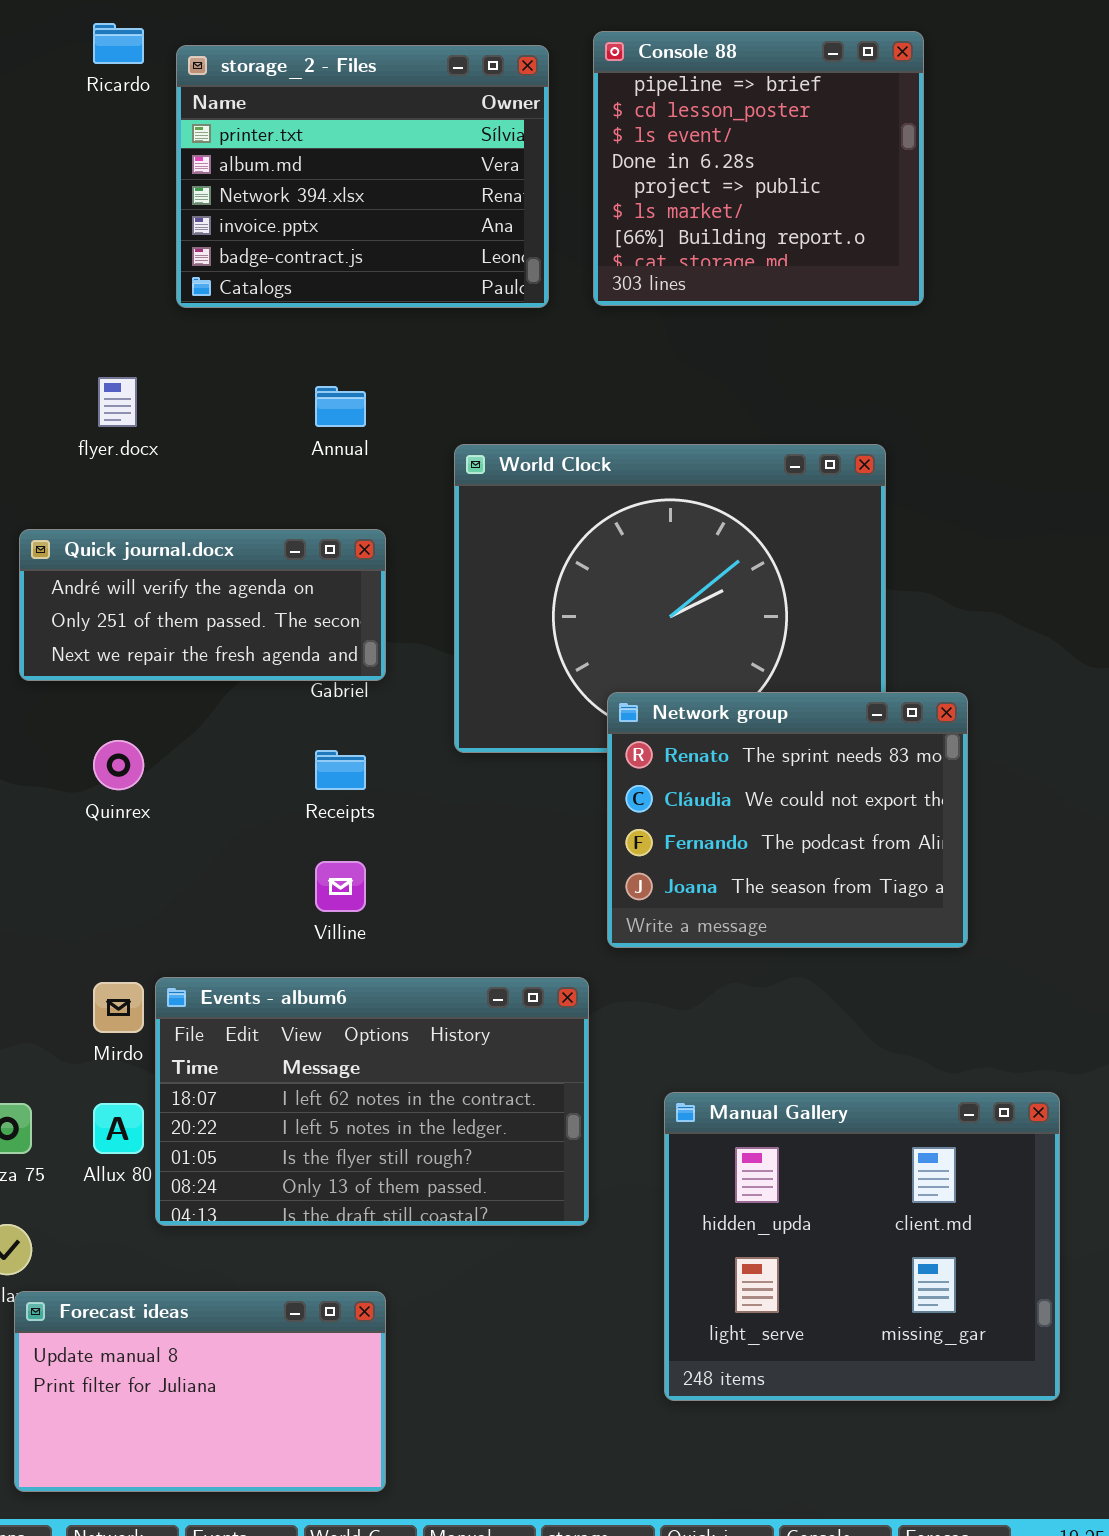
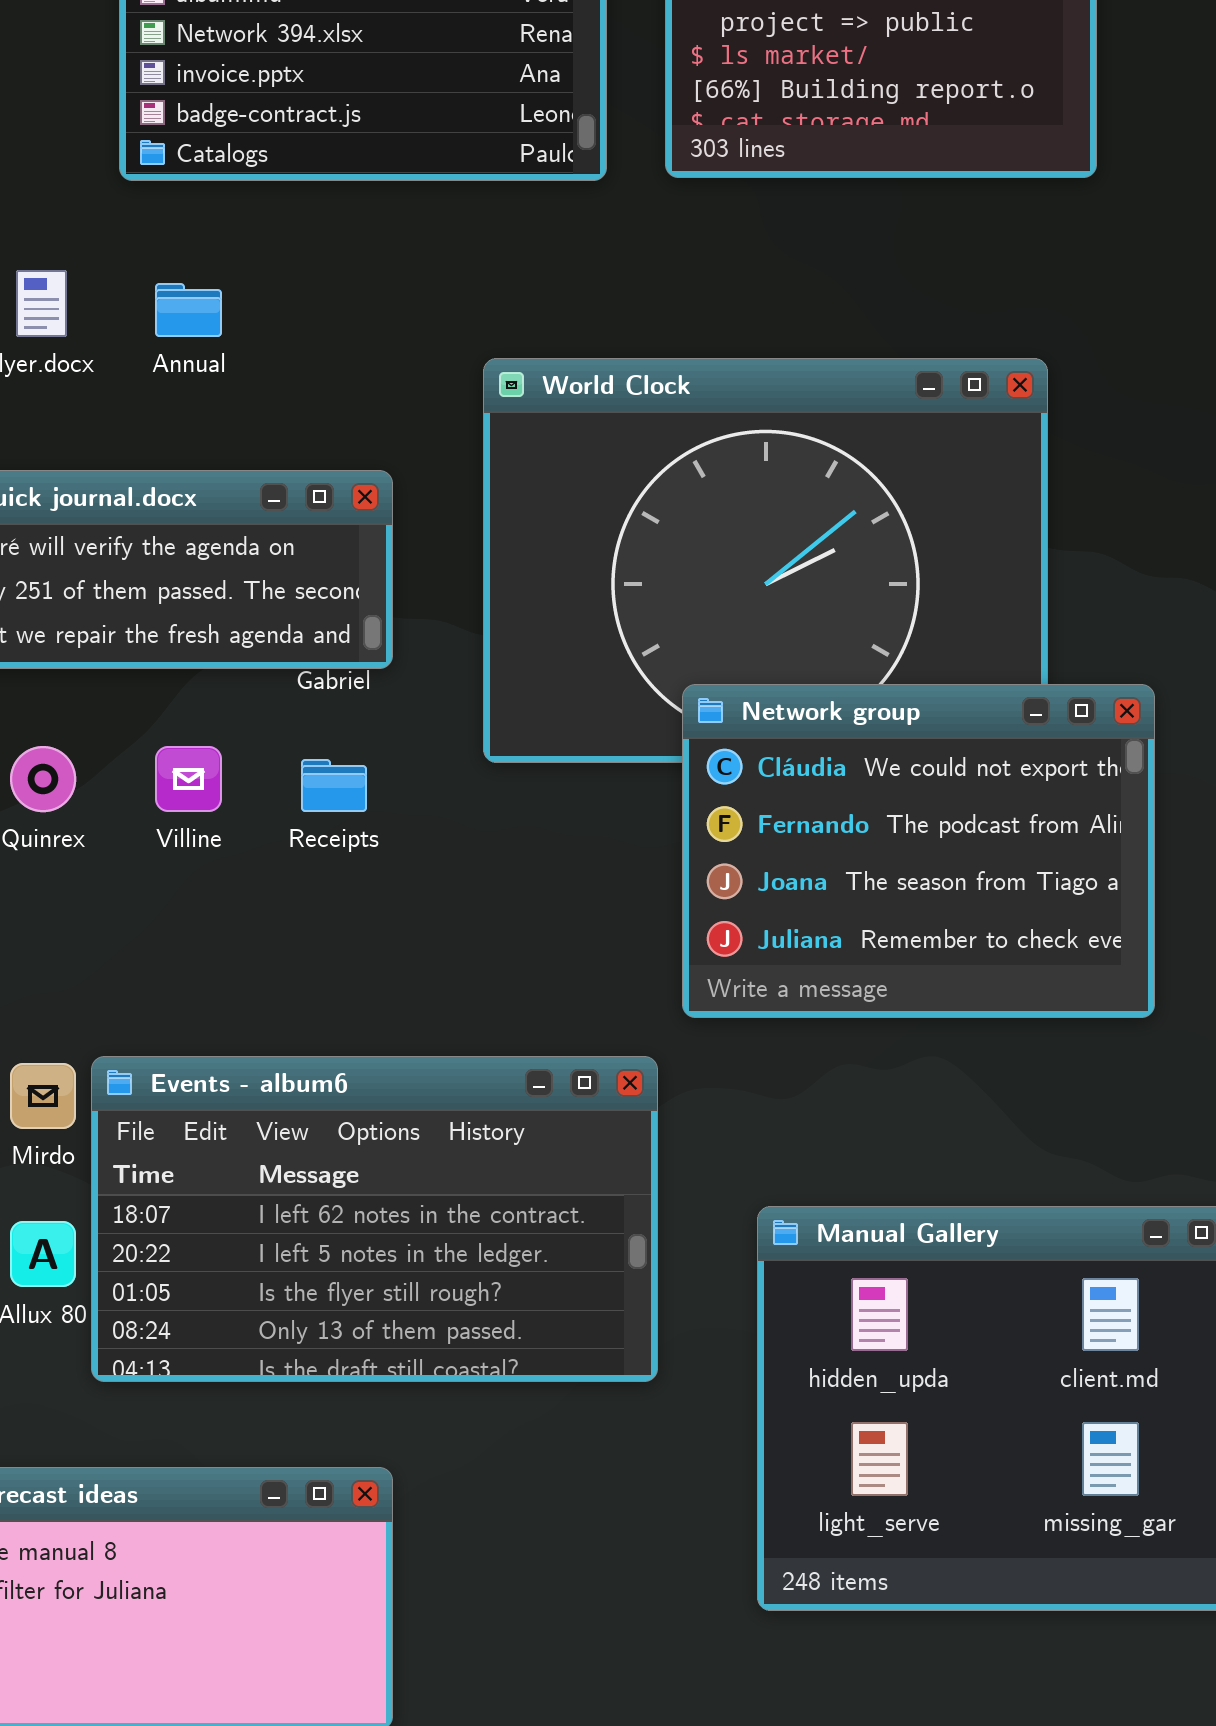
Annual: [315,386,366,427] -> [155,283,222,337], moved
Network group: [607,692,968,948] -> [682,684,1155,1018], scrolled down 1 row
Villine: [315,861,366,912] -> [155,746,222,812], moved

